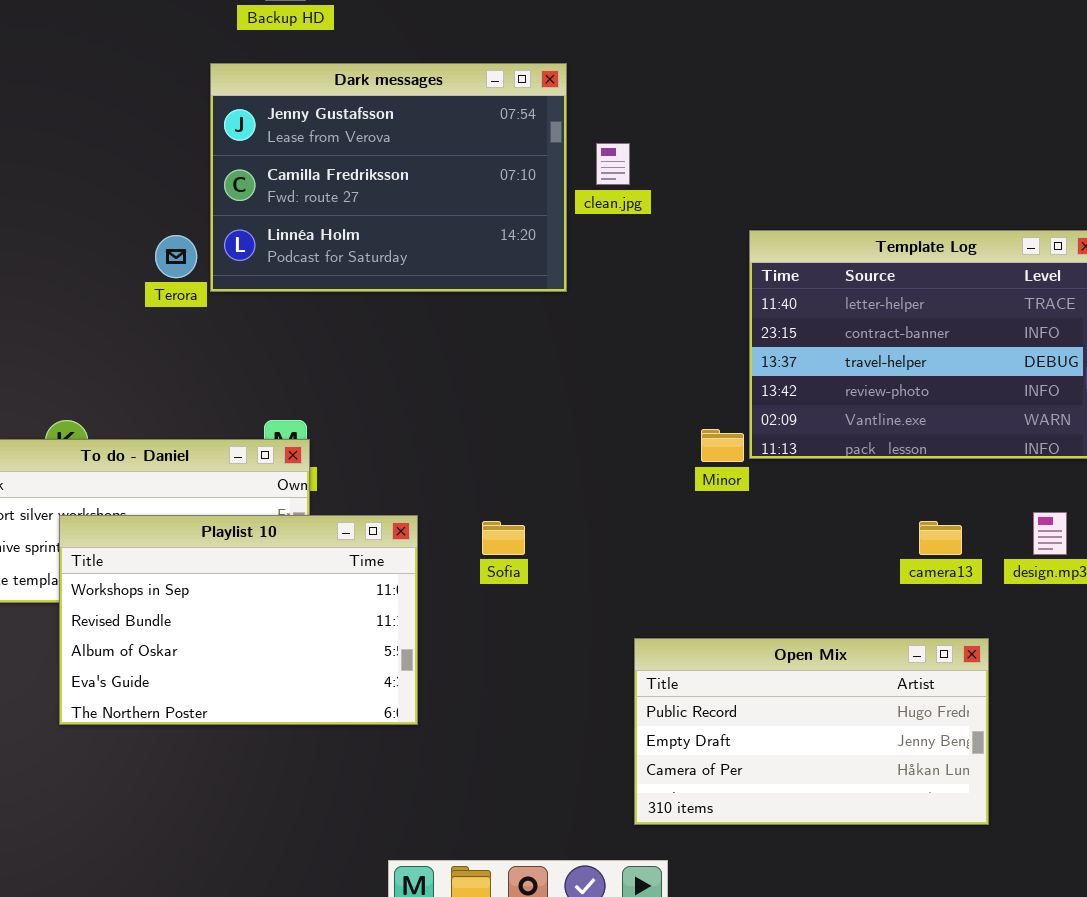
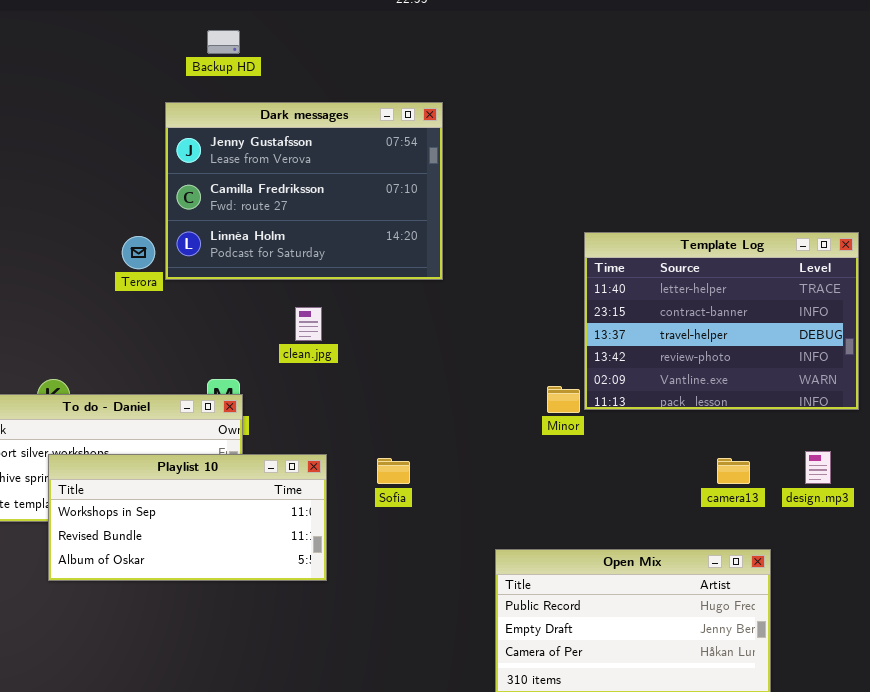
clean.jpg: [596,143,630,185] -> [295,307,322,341], moved
Playlist 10: [59,515,418,725] -> [48,454,327,581], resized

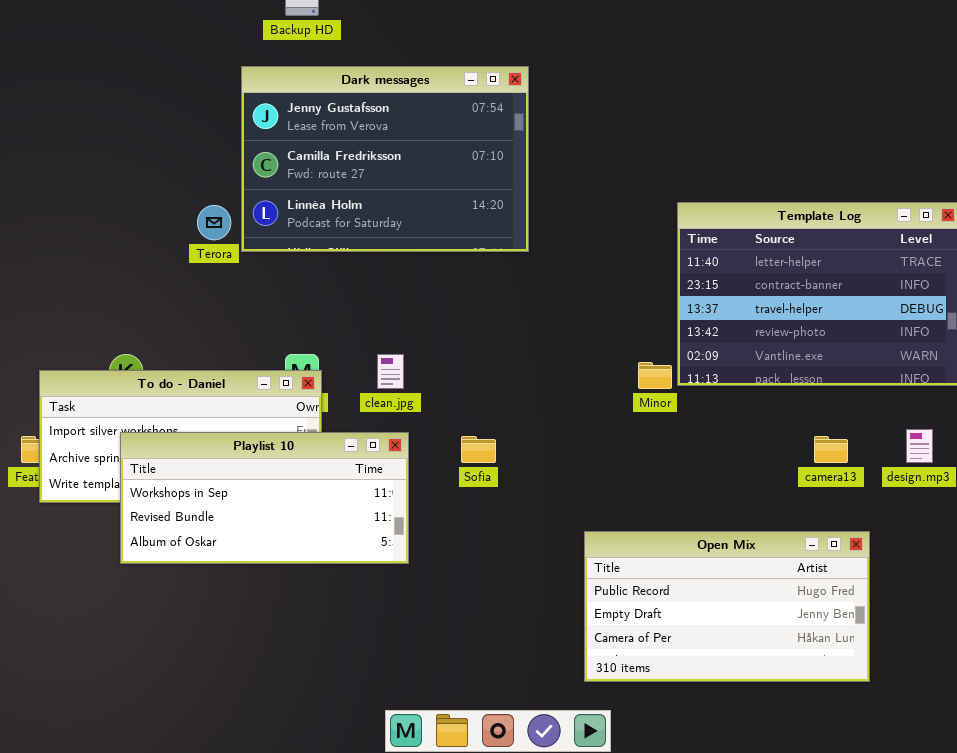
clean.jpg: [295,307,322,341] -> [377,354,404,389], moved

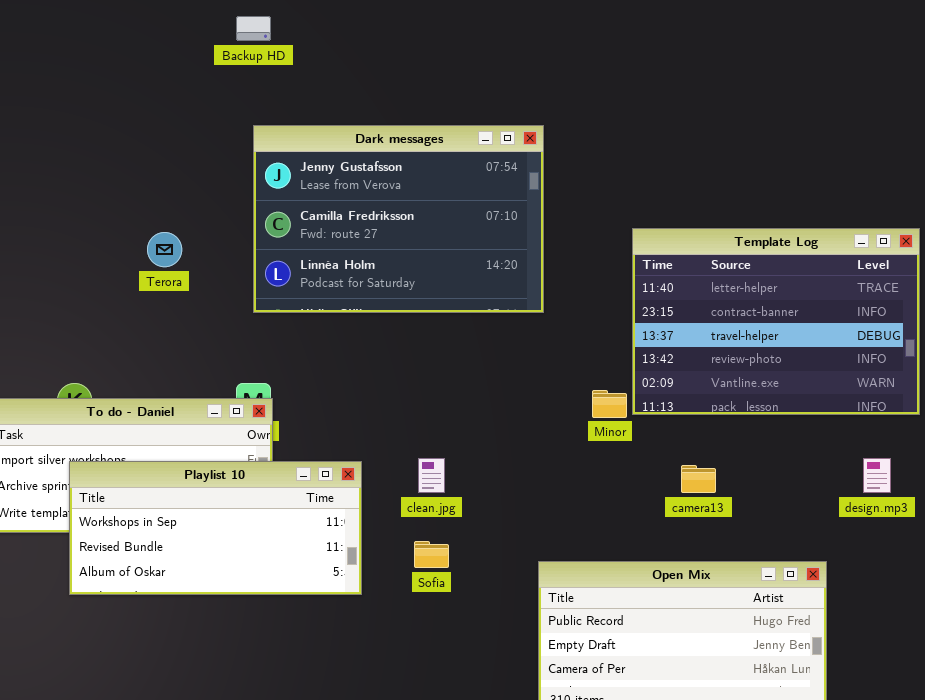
Dark messages: [241,66,529,252] -> [253,125,544,313], moved
clean.jpg: [377,354,404,389] -> [418,458,445,493], moved
Sofia: [461,436,496,463] -> [414,541,449,568], moved
camera13: [814,436,848,463] -> [681,465,716,493], moved

